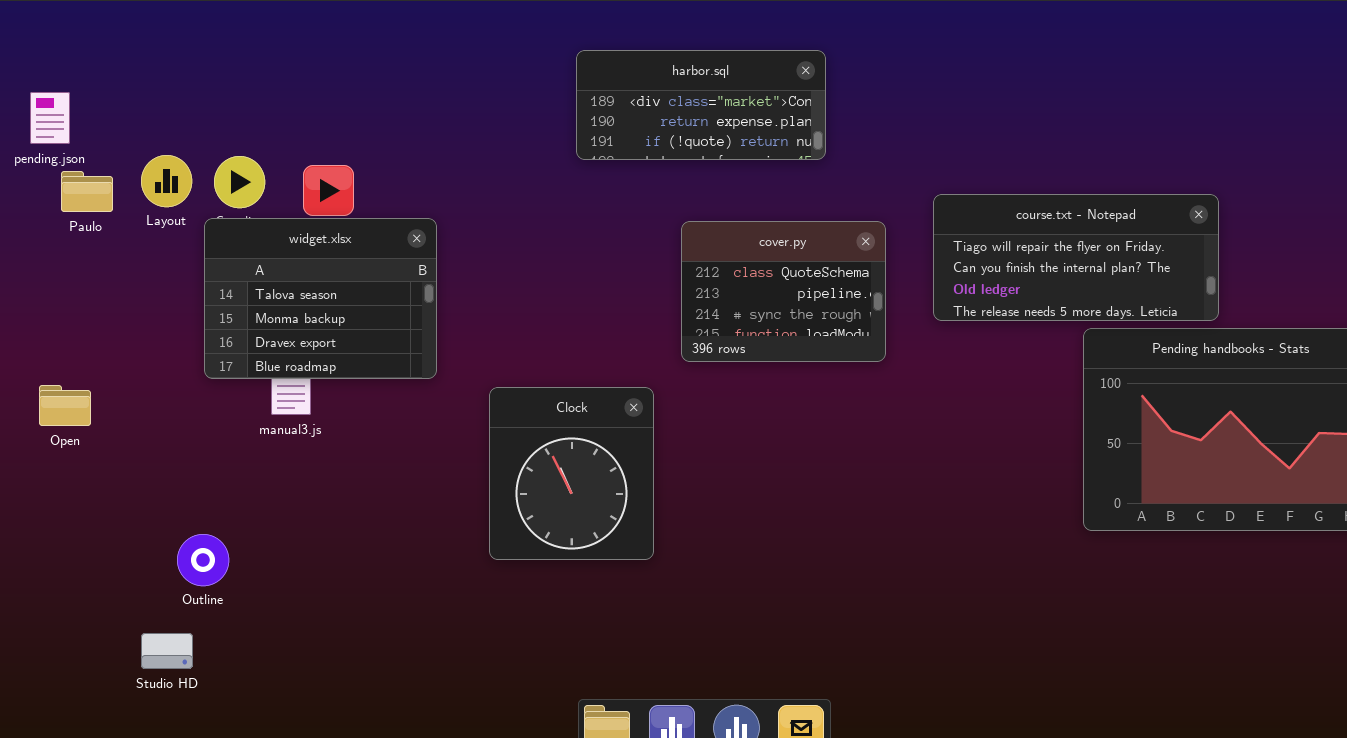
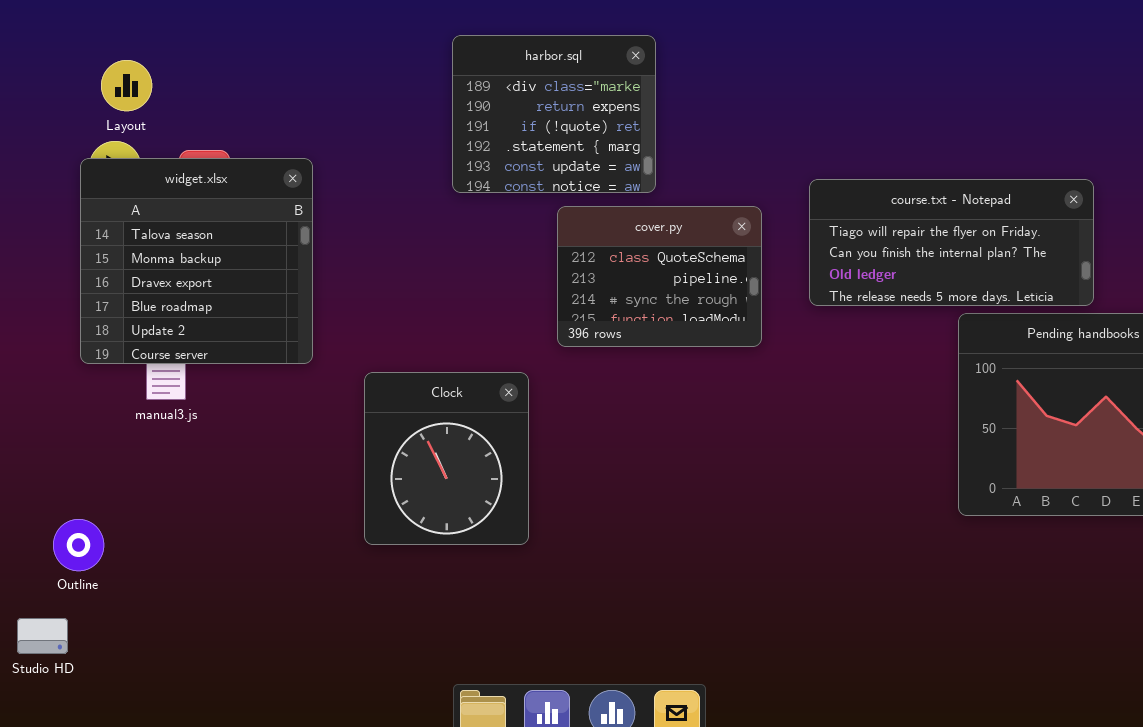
harbor.sql: [576,50,826,160] -> [452,35,656,193], resized
Layout: [141,155,192,207] -> [101,60,152,111], moved
widget.xlsx: [204,218,437,379] -> [80,158,313,364], resized

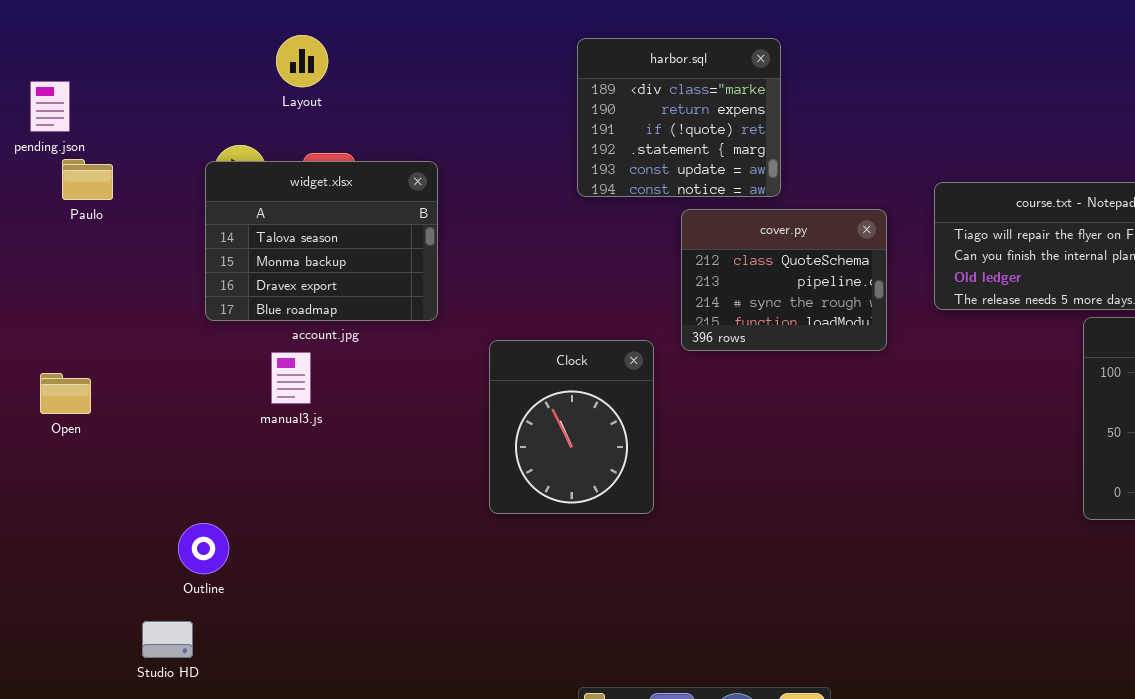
Layout: [101,60,152,111] -> [276,35,328,87], moved
widget.xlsx: [80,158,313,364] -> [205,161,438,321], resized
Clock: [364,372,529,545] -> [489,340,654,514], moved

